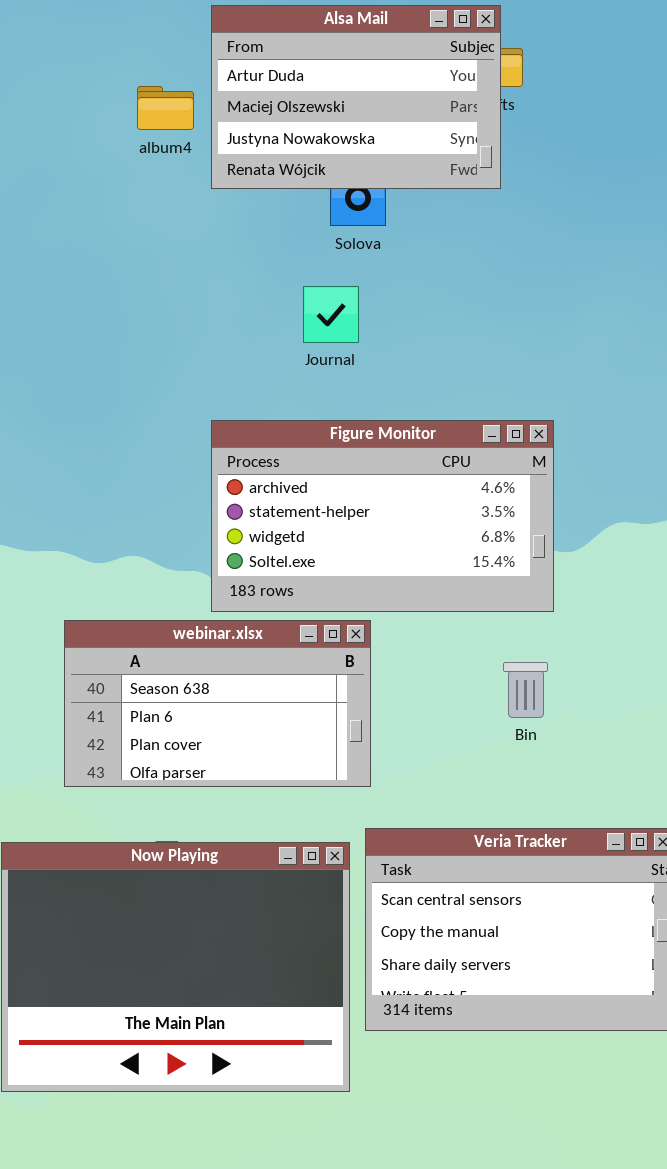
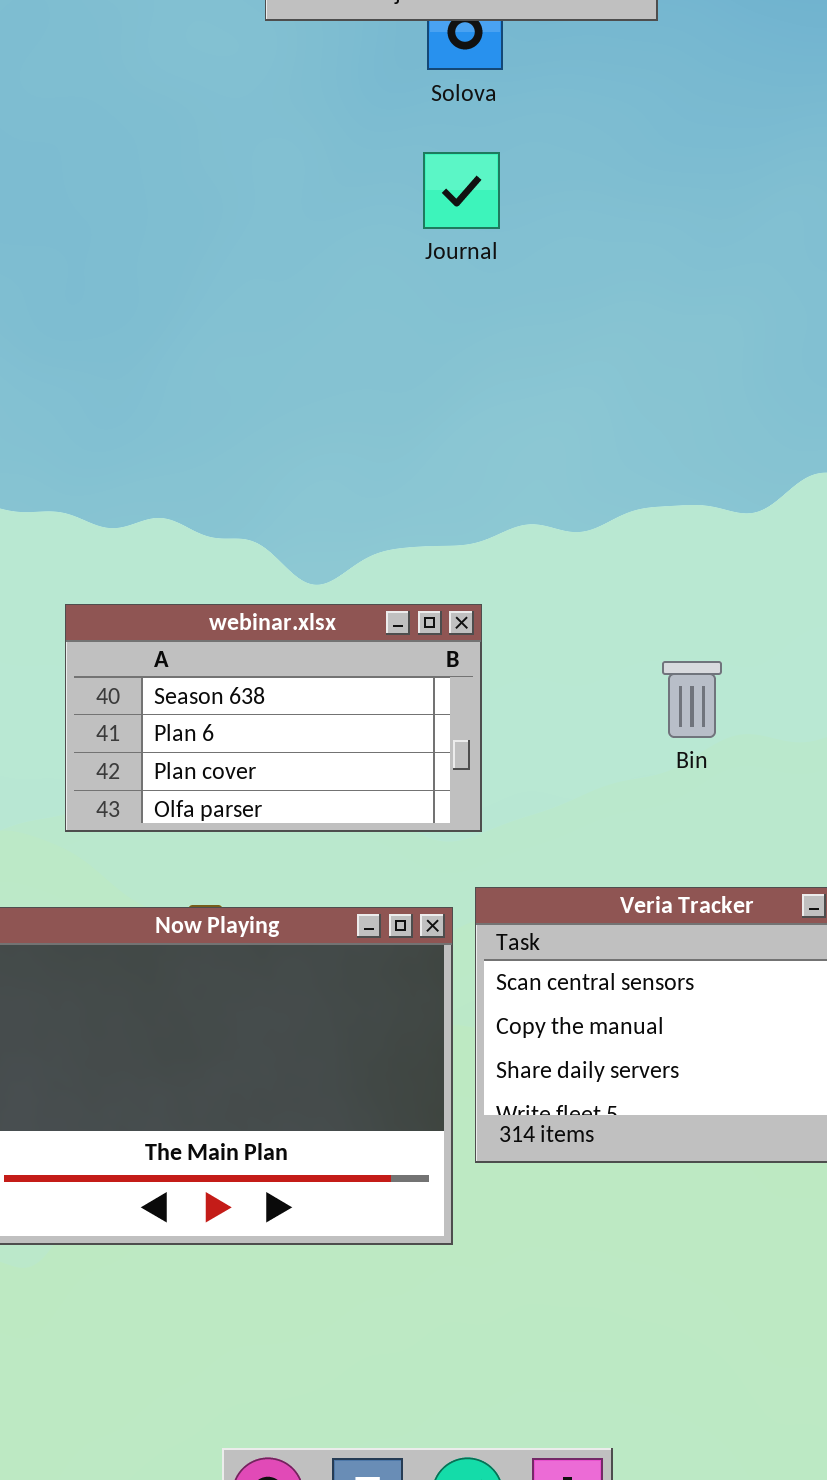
Journal: [303,286,359,343] -> [423,152,500,229], moved
Figure Monitor: [211,420,554,612] -> none, closed

